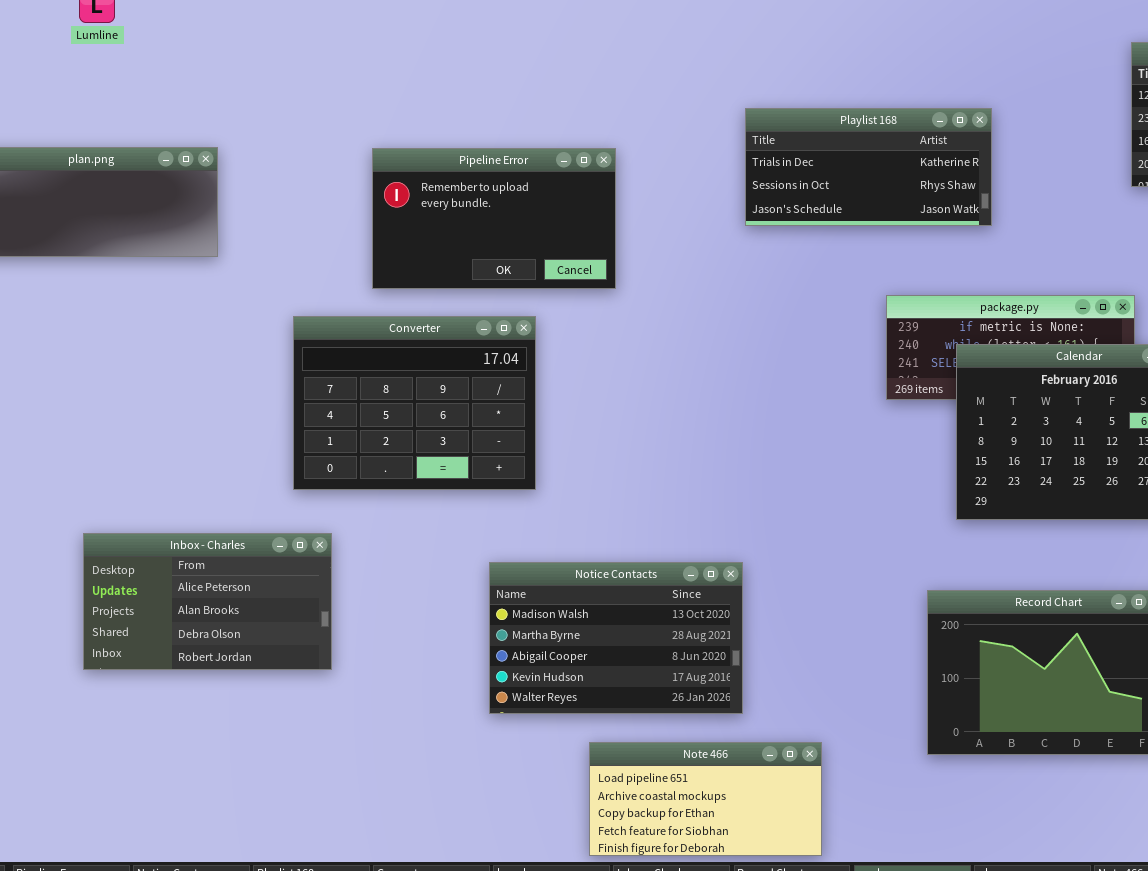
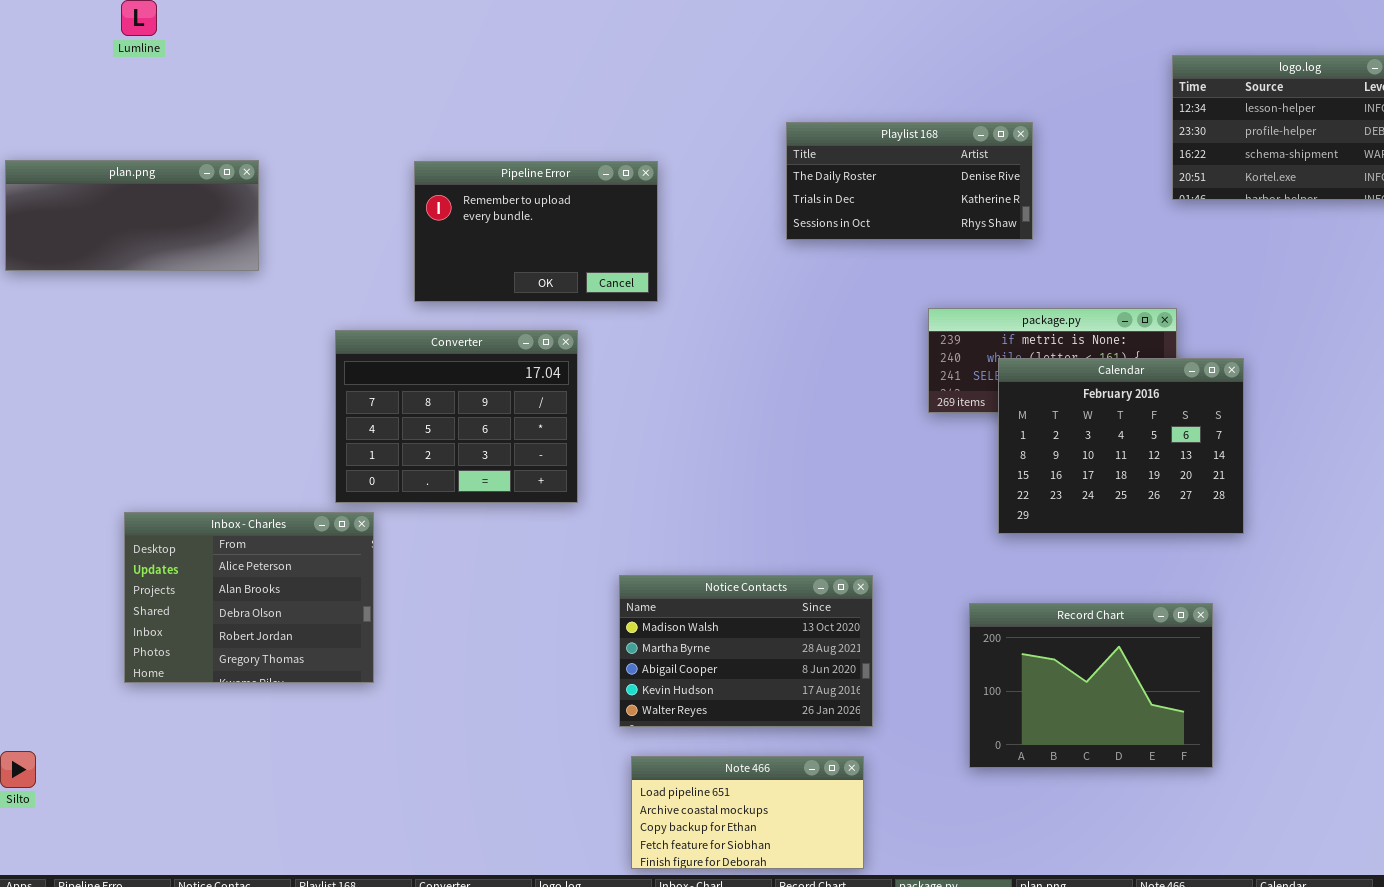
Playlist 168: [745,108,992,226] -> [786,122,1033,240], scrolled up 1 row
Inbox - Charles: [83,533,332,670] -> [124,512,374,683], resized
Notice Contacts: [489,562,743,714] -> [619,575,873,727], moved

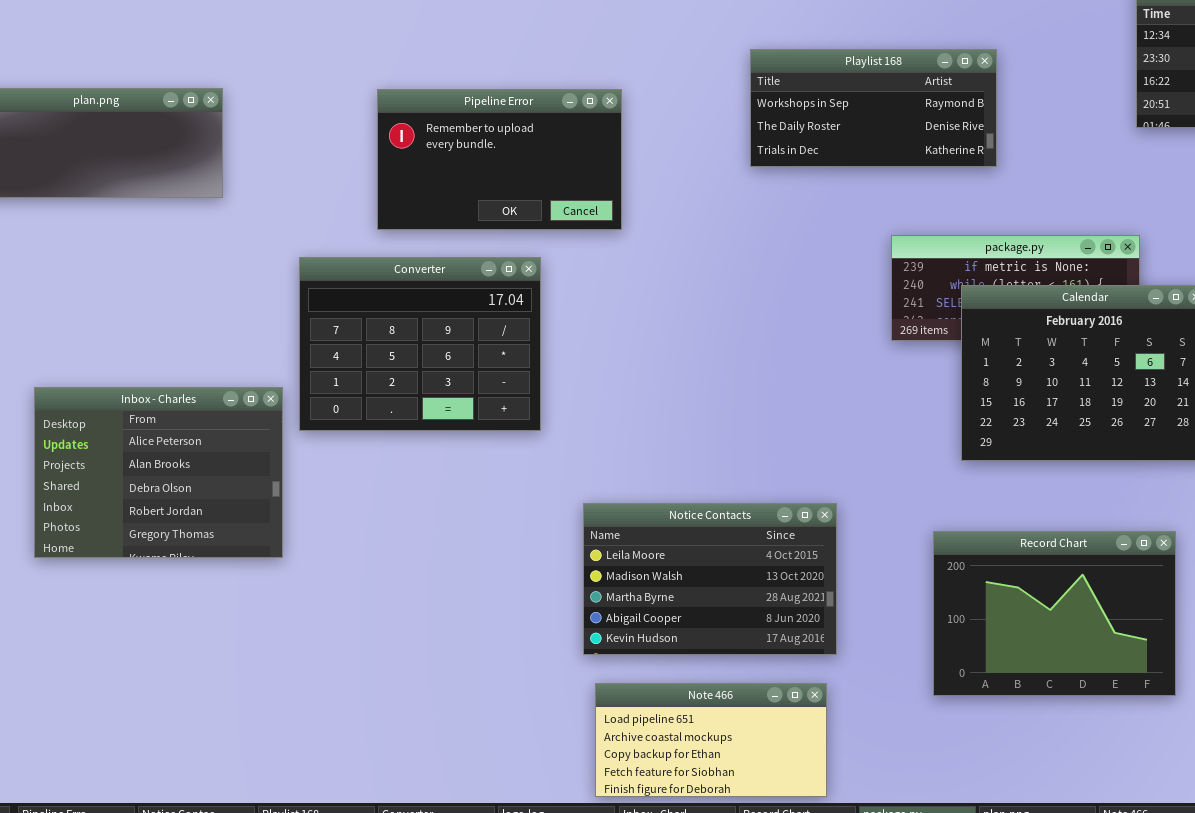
Playlist 168: [786,122,1033,240] -> [750,49,997,167], scrolled up 1 row
Inbox - Charles: [124,512,374,683] -> [34,387,283,558], moved
Notice Contacts: [619,575,873,727] -> [583,503,837,655], scrolled up 1 row

